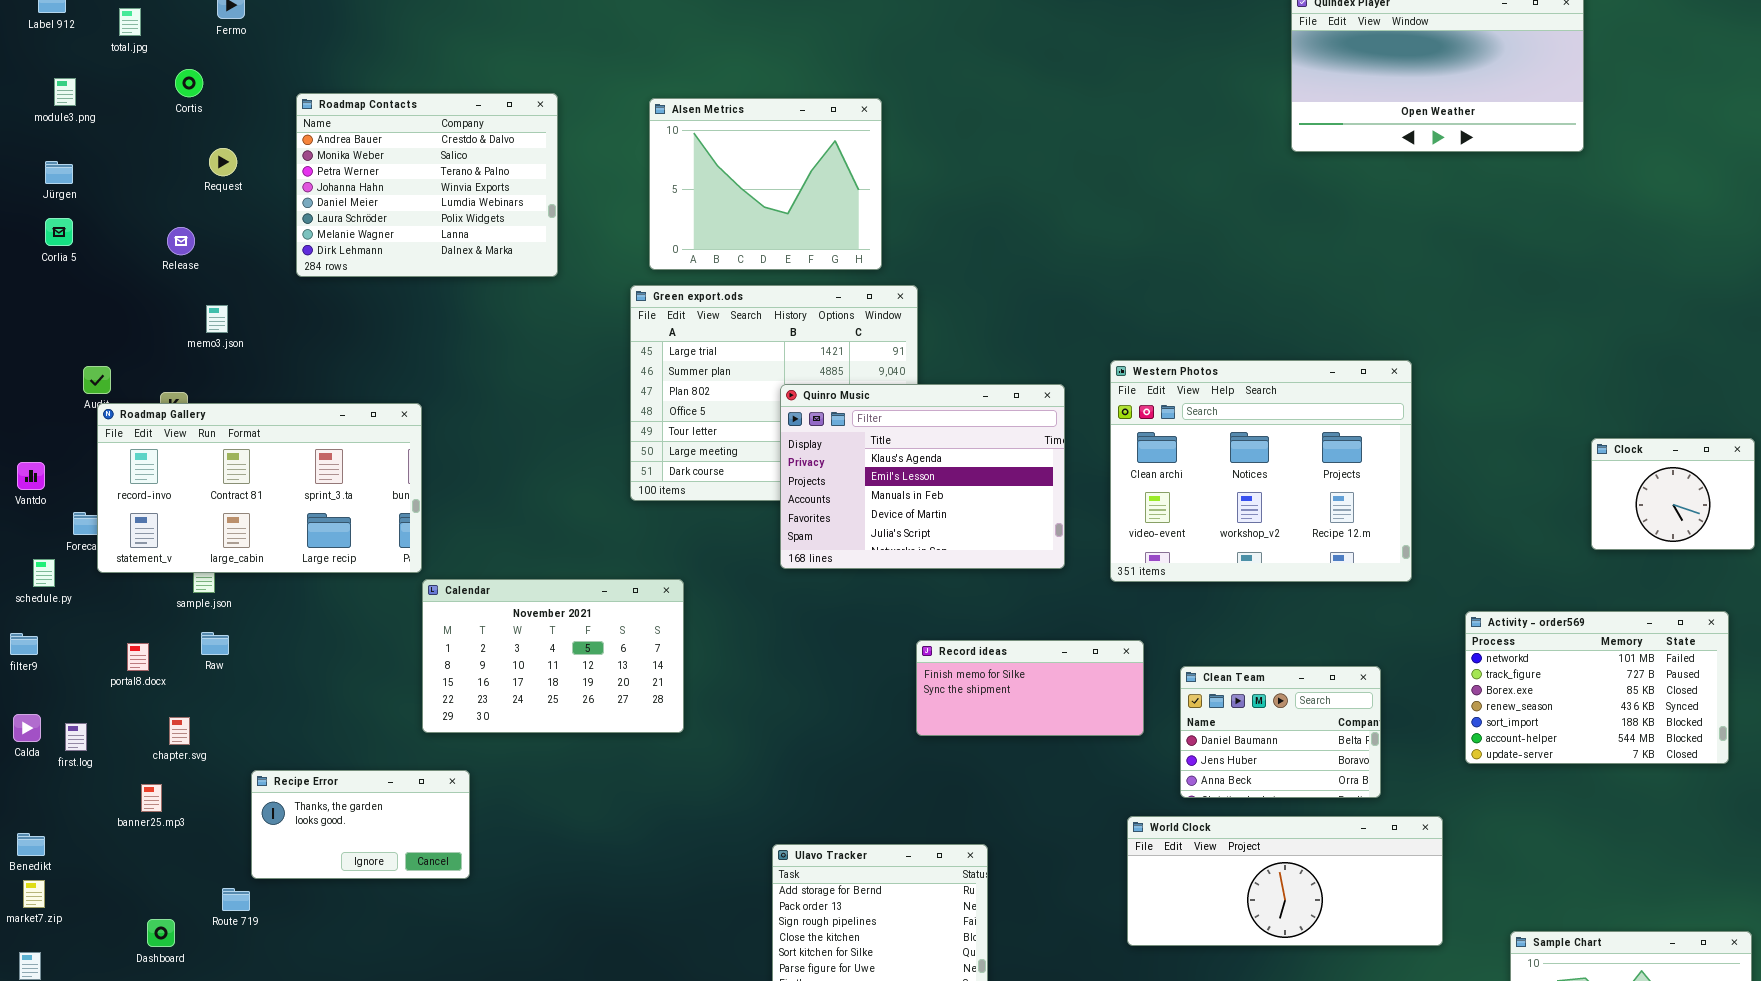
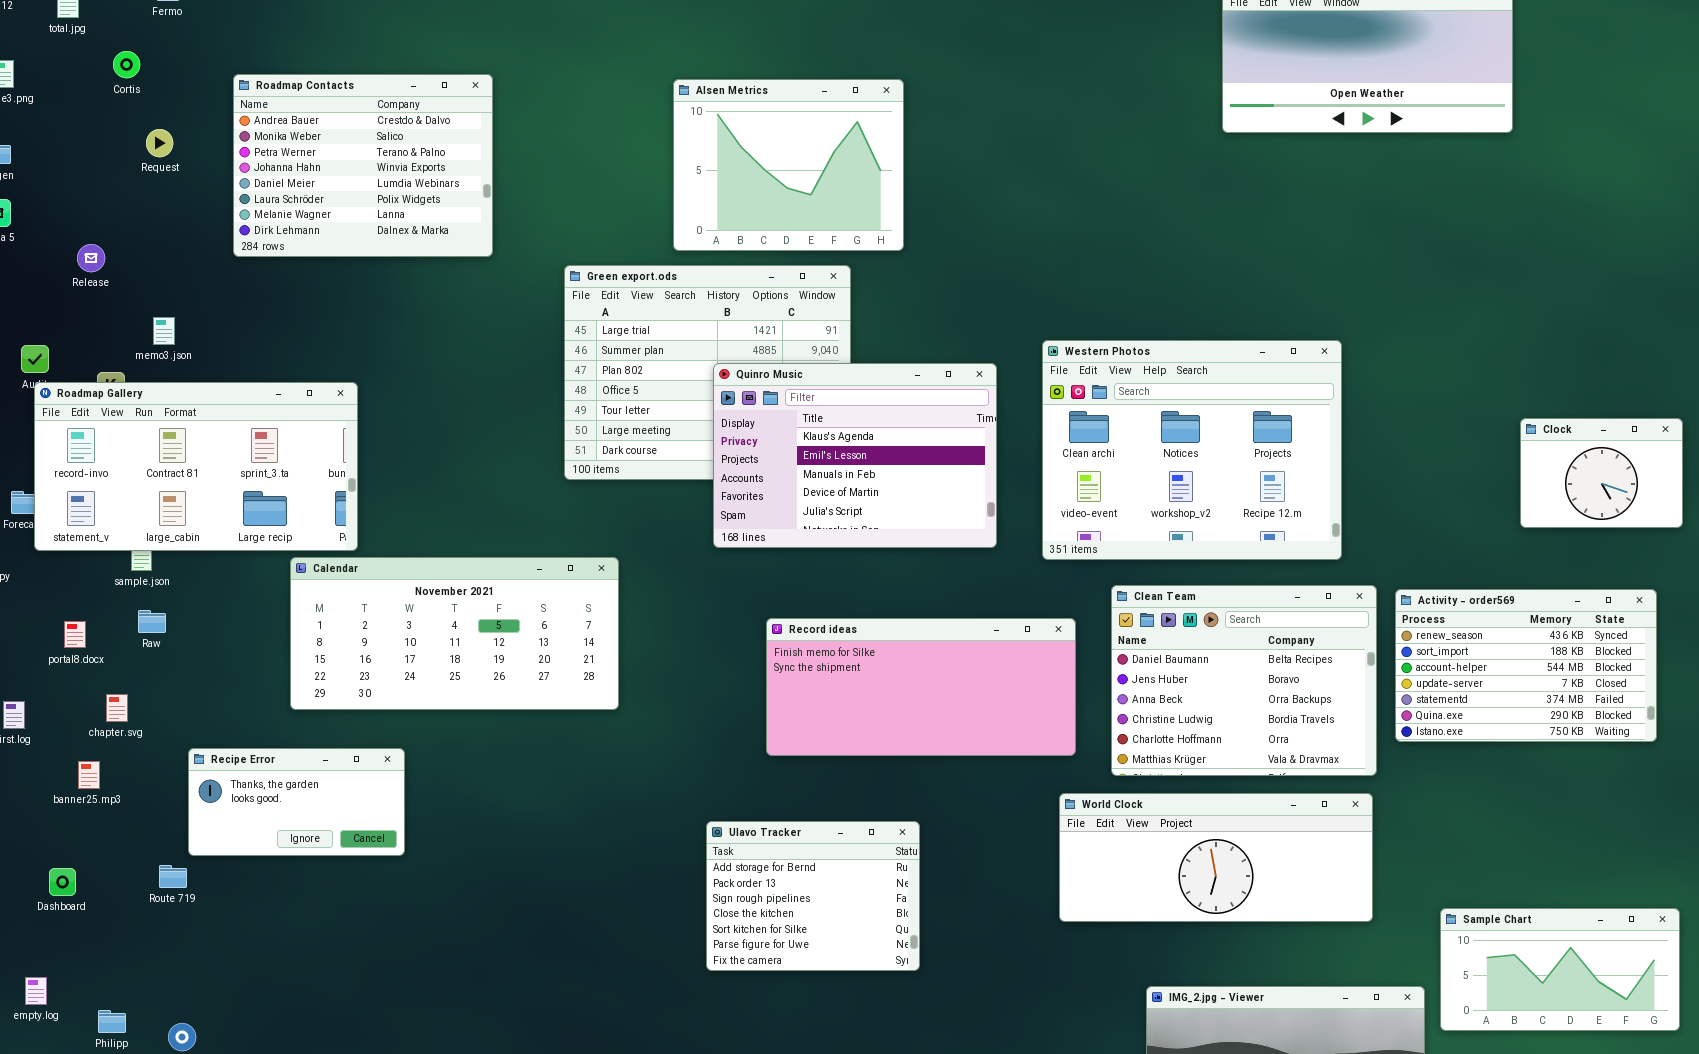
Alsen Metrics: [649,98,882,270] -> [673,79,904,251], moved
Release: [167,227,195,255] -> [77,244,105,272], moved
memo3.json: [206,305,228,333] -> [153,317,175,345], moved
Calendar: [422,579,684,733] -> [290,557,619,710], resized
Activity - order569: [1465,611,1729,764] -> [1395,589,1657,742], scrolled down 3 rows
Record ideas: [916,640,1144,736] -> [766,618,1076,756], resized
Clean Team: [1180,666,1381,798] -> [1111,585,1377,776], resized
Dashboard: [147,919,175,947] -> [49,868,76,896], moved

